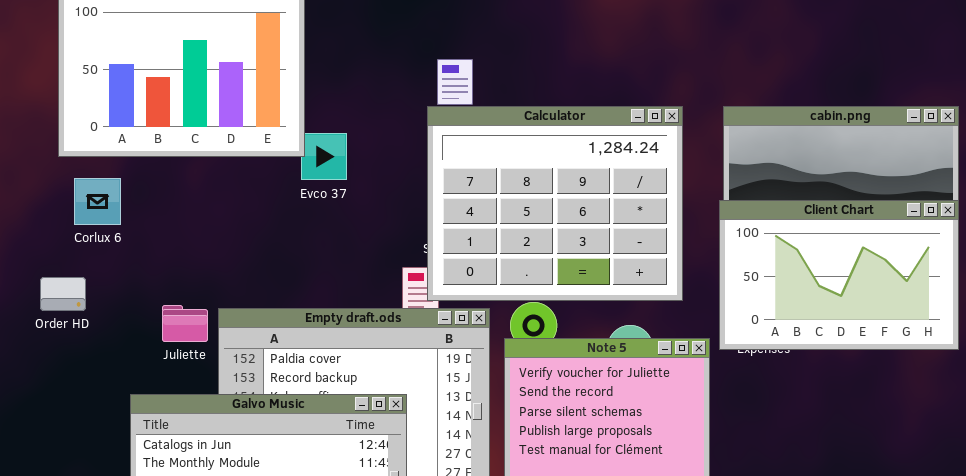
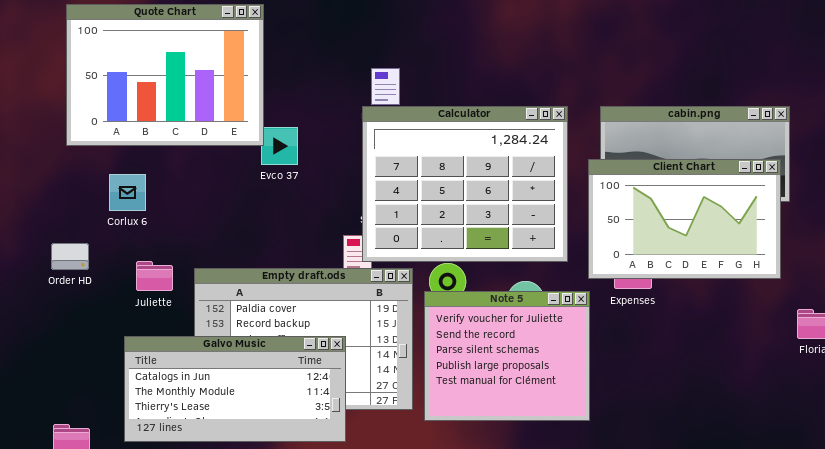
Corlux 6: [74,178,121,225] -> [109,174,146,211], moved
Client Chart: [719,200,959,350] -> [588,159,781,279], moved
Juliette: [162,305,208,342] -> [136,261,173,291], moved

